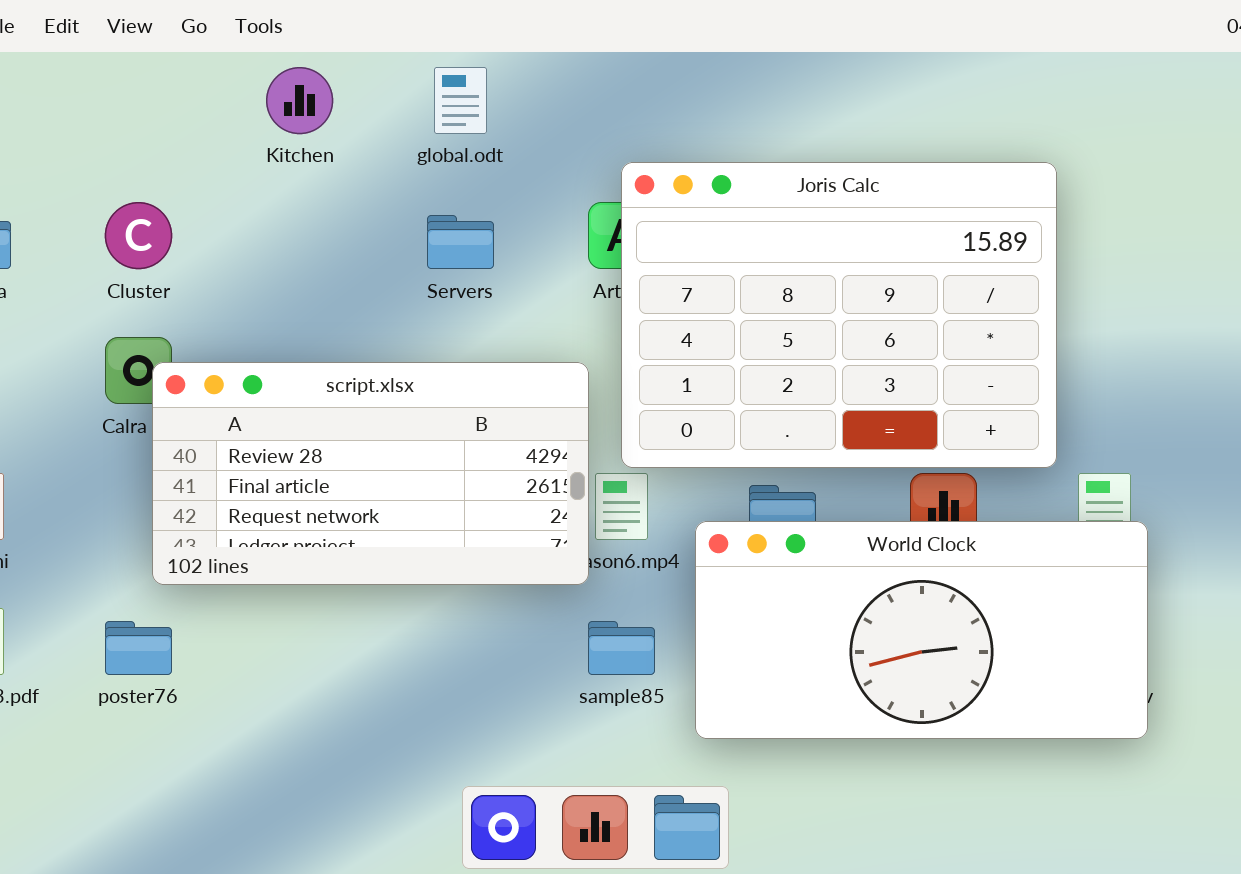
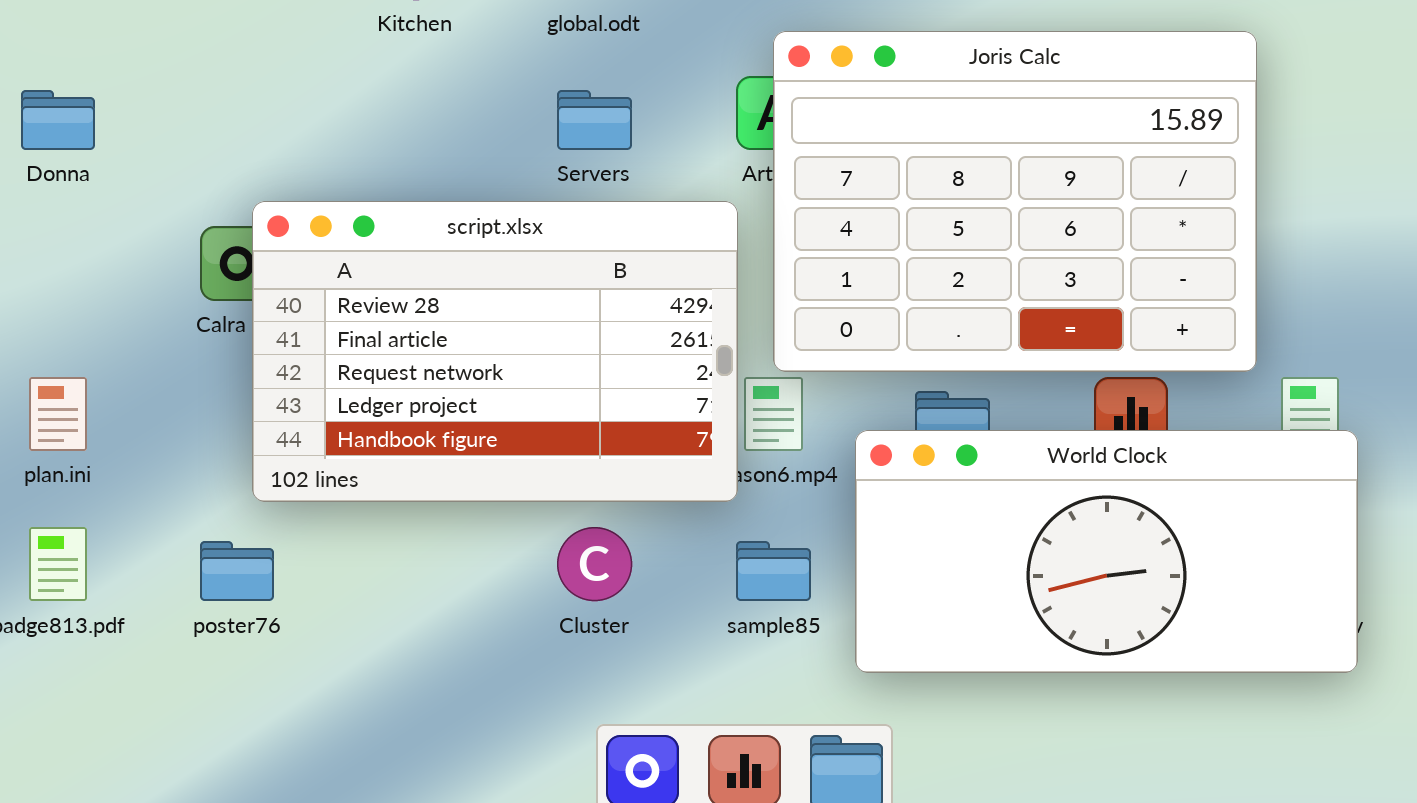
Cluster: [105,202,172,269] -> [557,527,632,601], moved
script.xlsx: [152,362,589,585] -> [252,201,738,502], resized

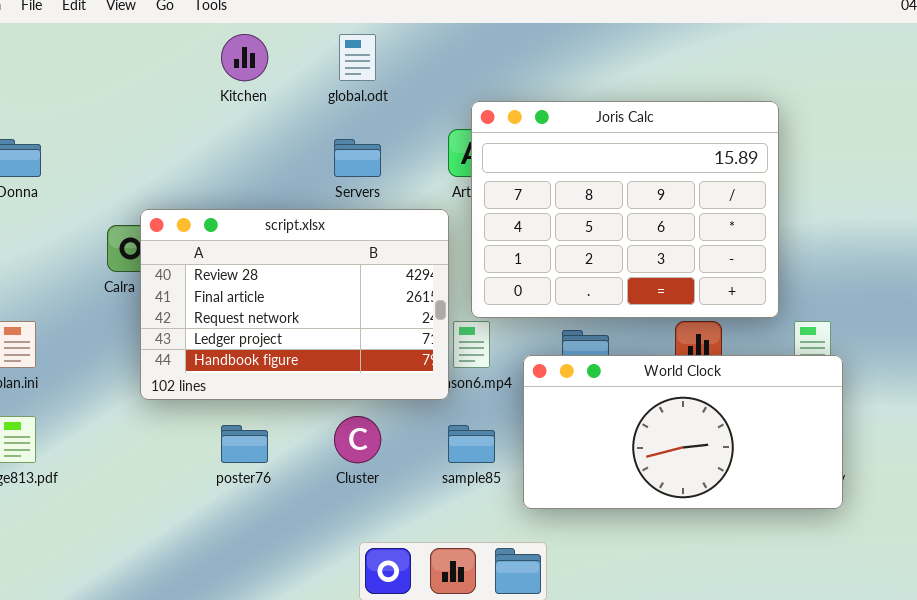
poster76: [200,541,274,601] -> [221,425,268,463], moved

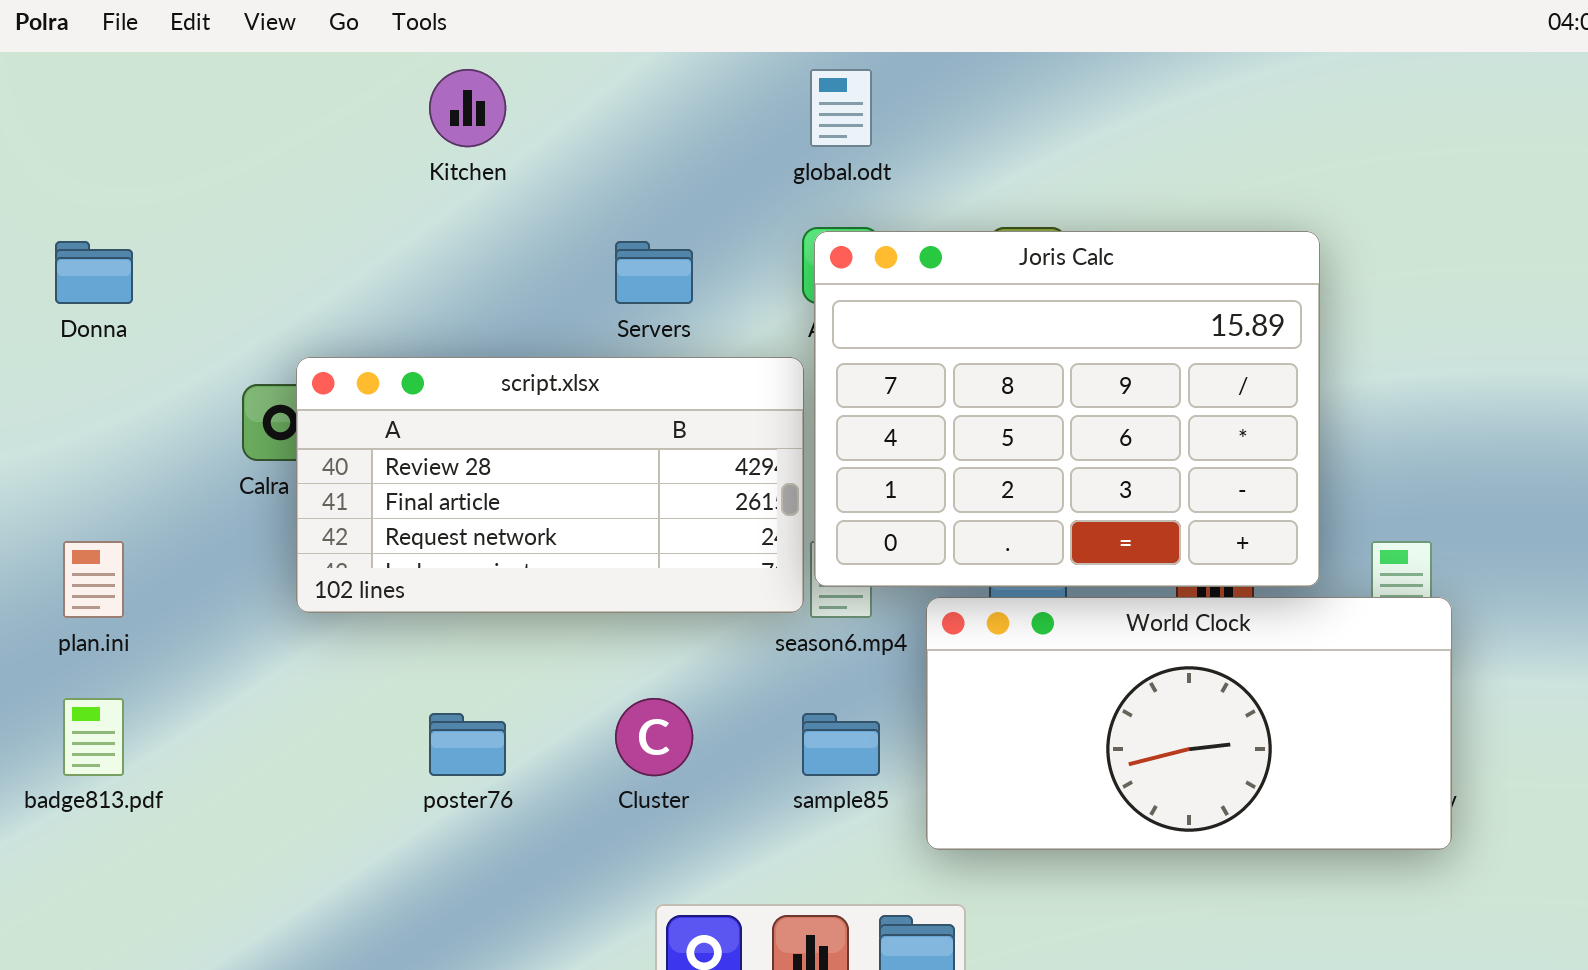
global.odt: [339,34,376,81] -> [810,69,872,147], moved
Joris Calc: [471,101,779,318] -> [814,231,1320,587], moved
script.xlsx: [140,209,449,400] -> [296,357,804,613], resized

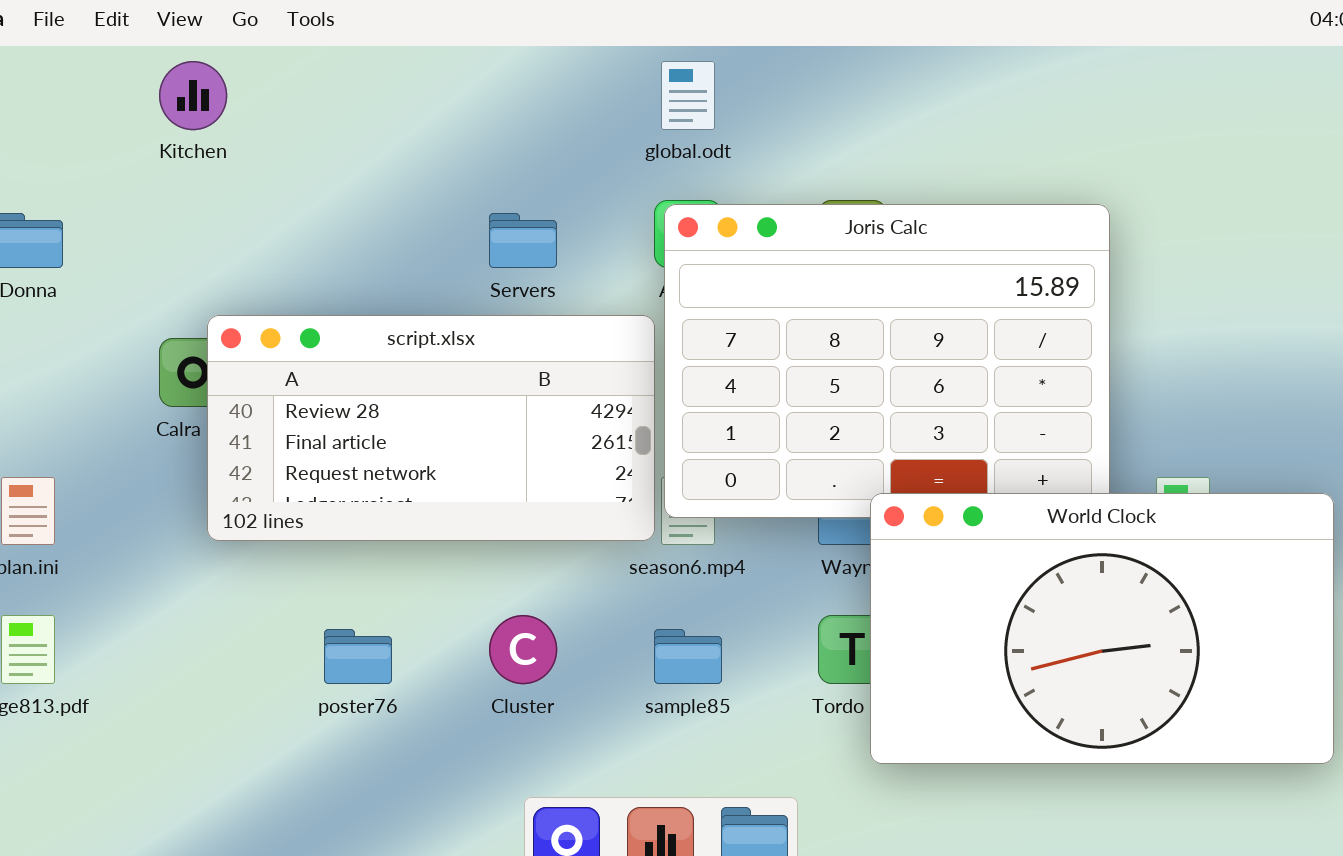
Kitchen: [429,69,506,147] -> [159,61,227,130], moved
World Clock: [926,597,1452,850] -> [870,493,1334,764], moved, resized

